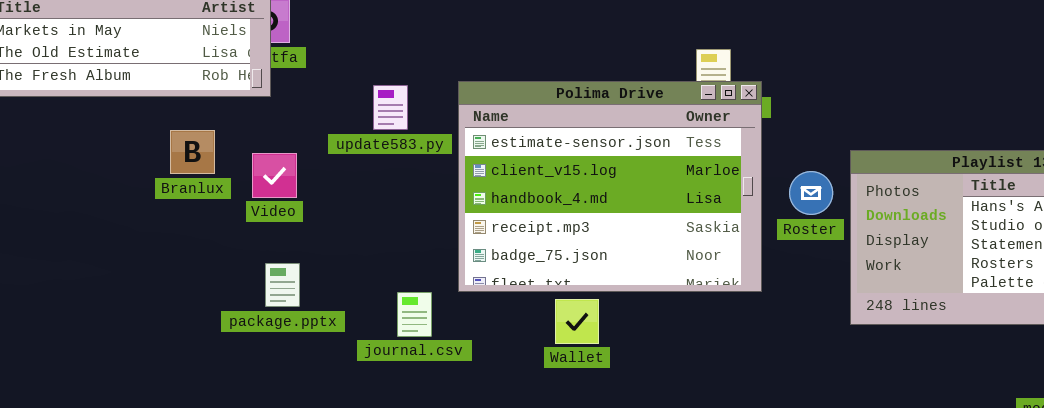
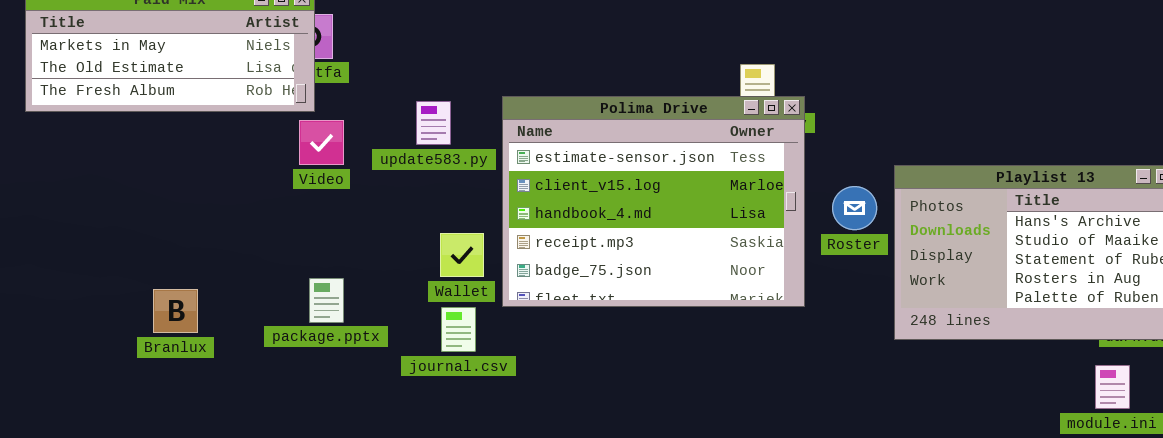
Branlux: [170,130,215,174] -> [153,289,198,333], moved
Video: [252,153,297,198] -> [299,120,344,165], moved
Wallet: [555,299,599,344] -> [440,233,484,277], moved

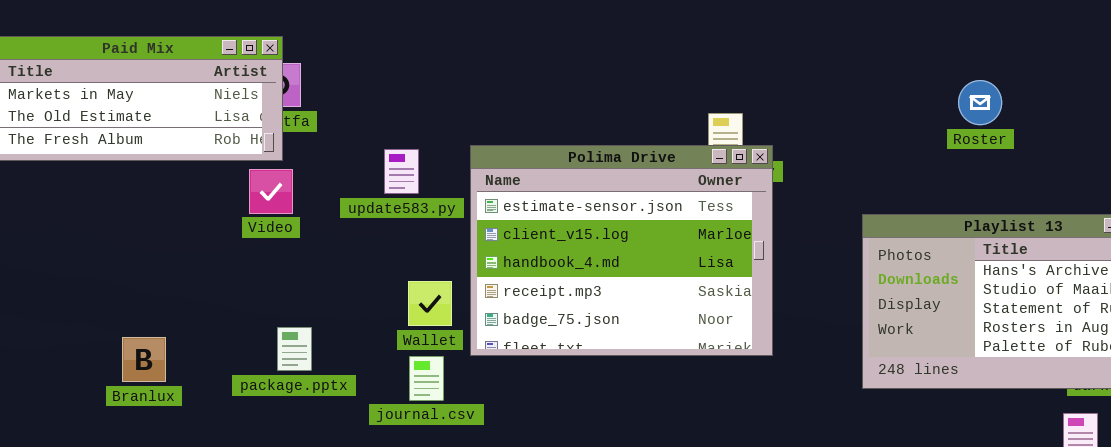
Video: [299,120,344,165] -> [249,169,293,214], moved
Roster: [832,186,877,230] -> [958,80,1002,125], moved

